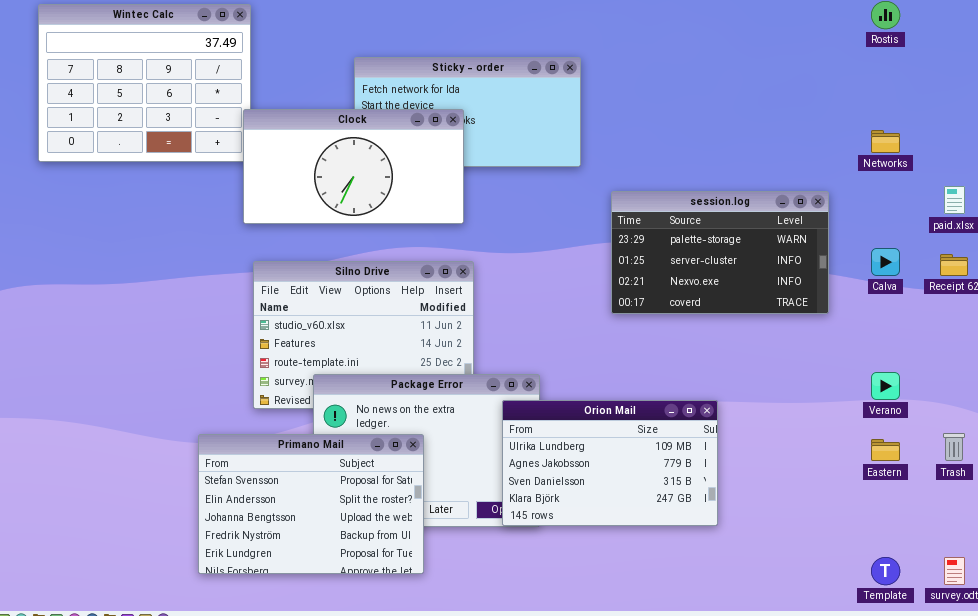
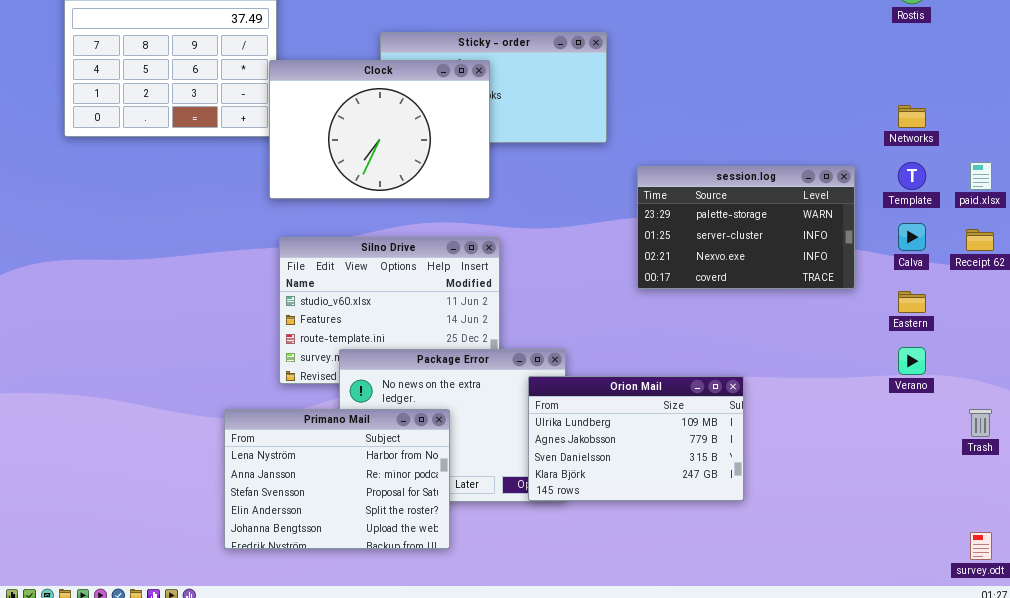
Clock: [243,109,464,224] -> [269,60,490,199], resized
Primano Mail: [198,434,424,574] -> [224,409,450,549], scrolled up 2 rows
Eastern: [871,439,900,461] -> [898,291,926,313], moved
Template: [871,557,900,585] -> [898,162,926,190], moved

